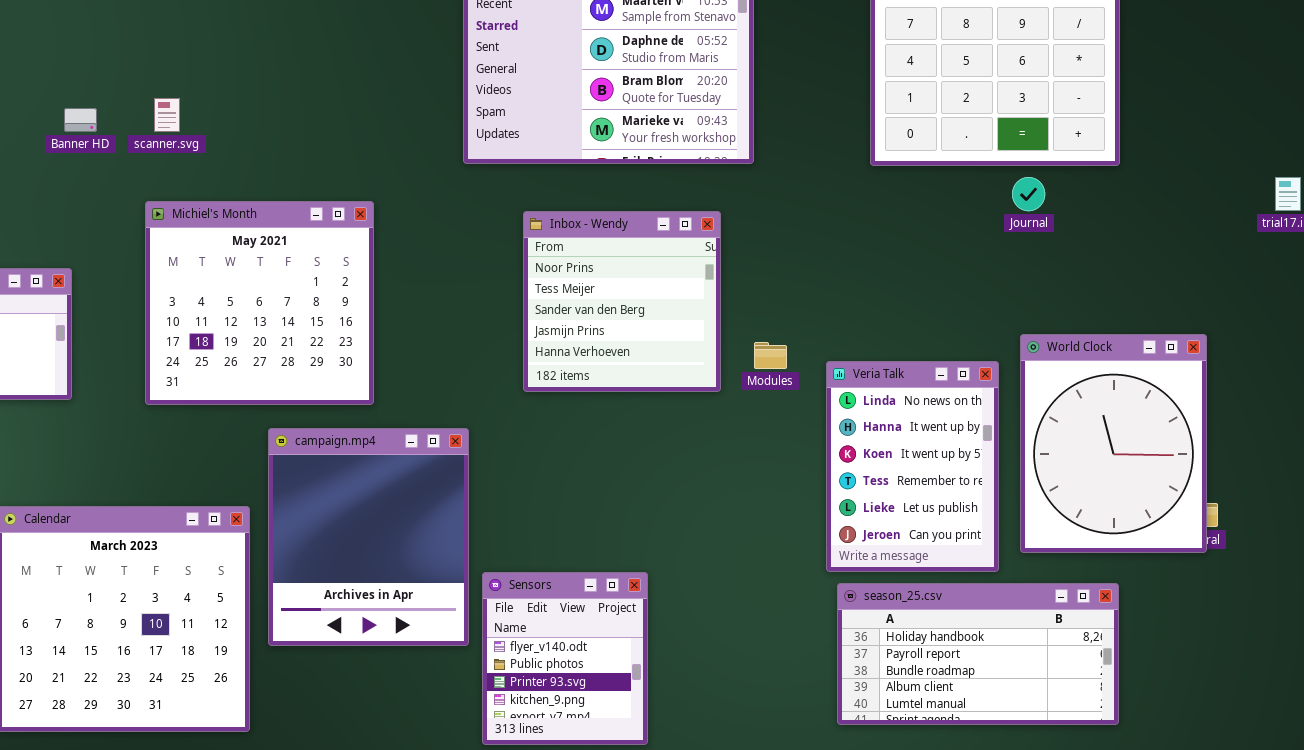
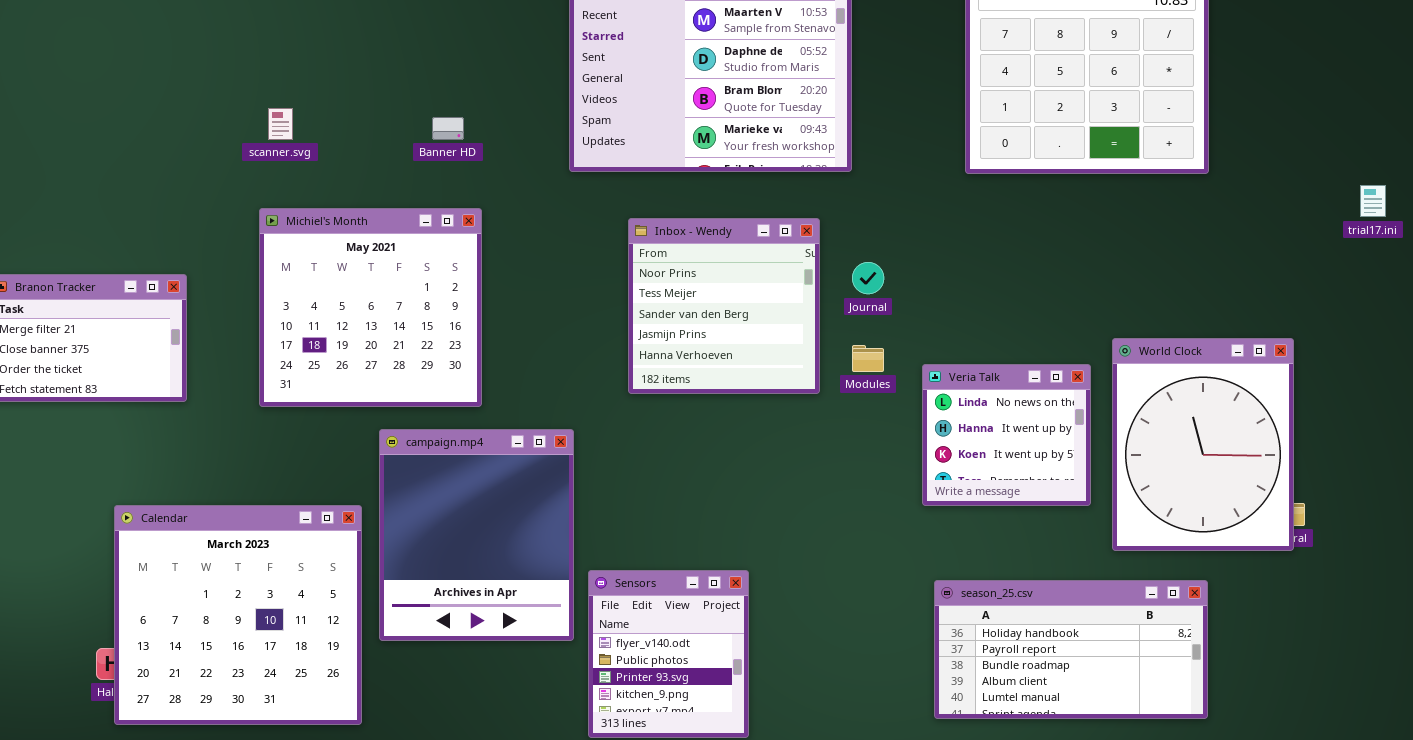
Banner HD: [64,108,97,132] -> [432,117,464,140], moved
Journal: [1012,177,1045,211] -> [852,262,884,294], moved
Veria Talk: [826,361,999,572] -> [922,364,1091,506], resized

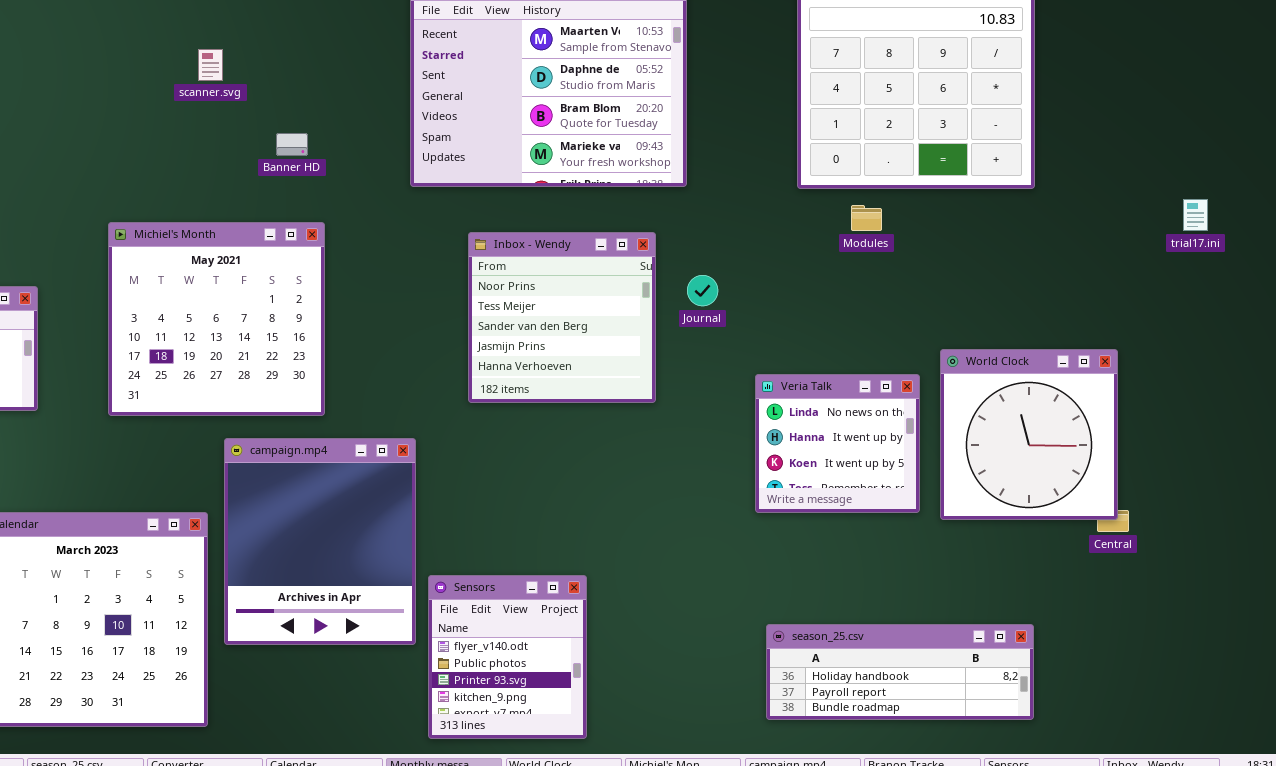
scanner.svg: [268,108,293,140] -> [198,49,223,81], moved
World Clock: [1112,338,1294,551] -> [940,349,1118,520], resized
Modules: [852,345,884,372] -> [851,205,882,231], moved
season_25.csv: [934,580,1208,719] -> [766,624,1034,720], resized

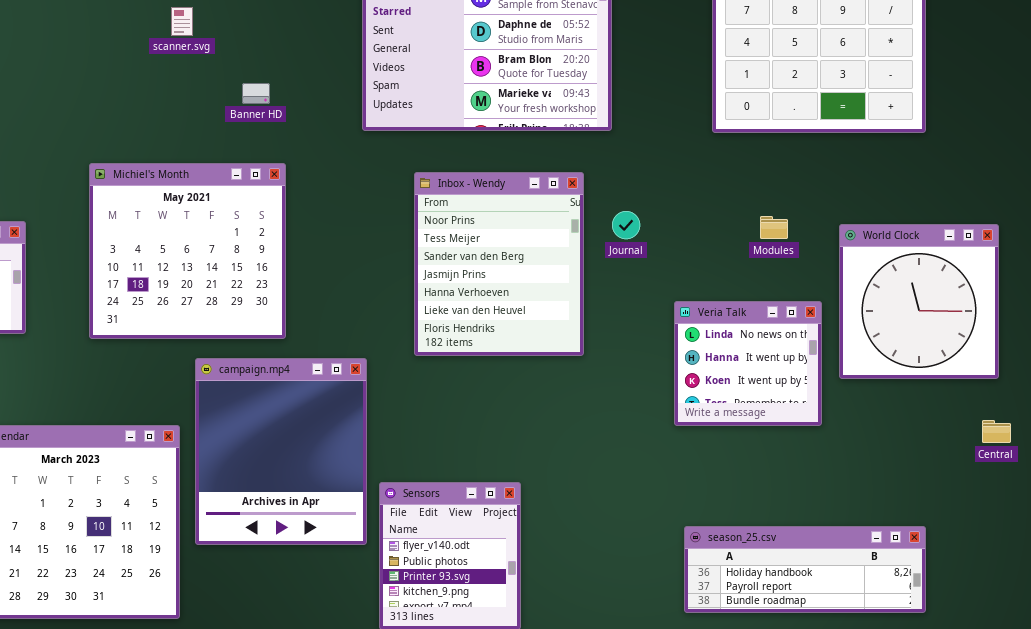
Modules: [851,205,882,231] -> [760,216,788,239], moved
Inbox - Wendy: [468,232,656,403] -> [414,172,584,356], resized
World Clock: [940,349,1118,520] -> [839,224,999,379], moved

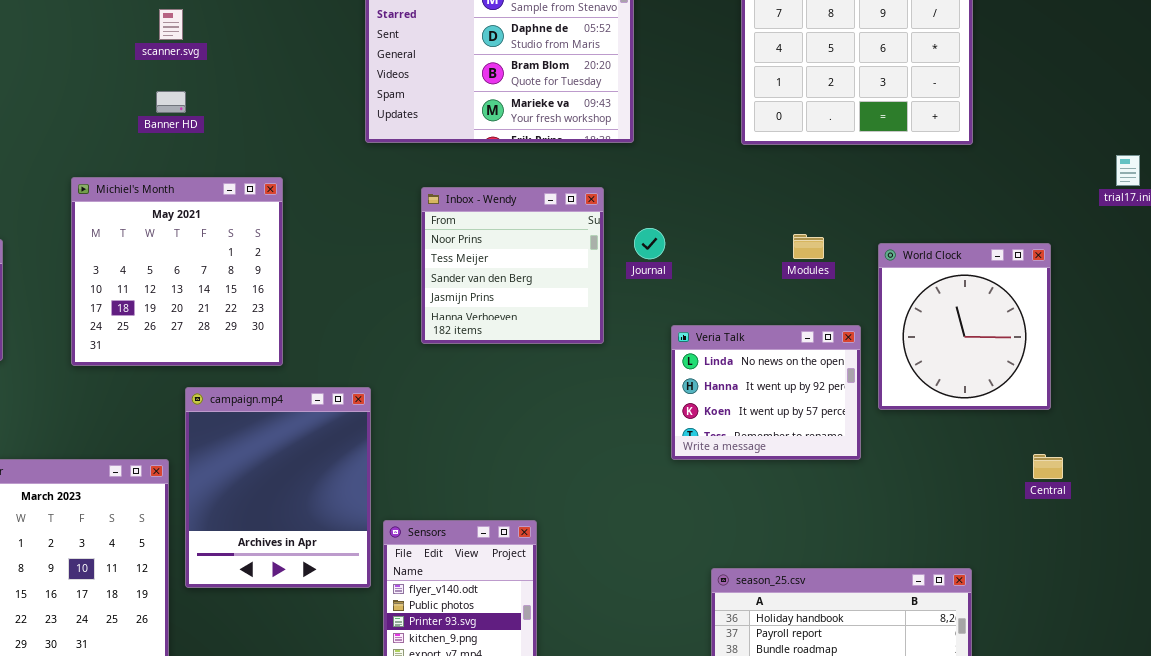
Banner HD: [242,83,270,104] -> [156,91,186,113], moved
Inbox - Wendy: [414,172,584,356] -> [421,187,604,344], resized
Veria Talk: [674,301,822,426] -> [671,325,861,460], resized

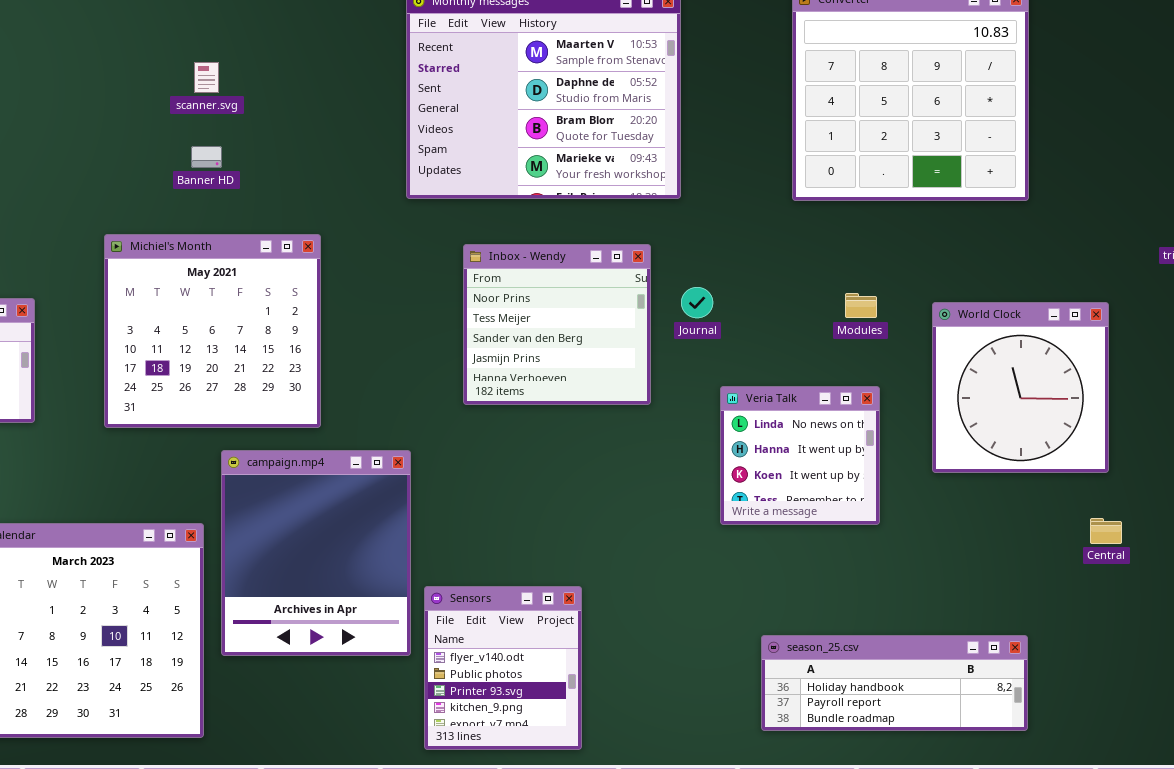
Veria Talk: [671,325,861,460] -> [720,386,880,525], resized

